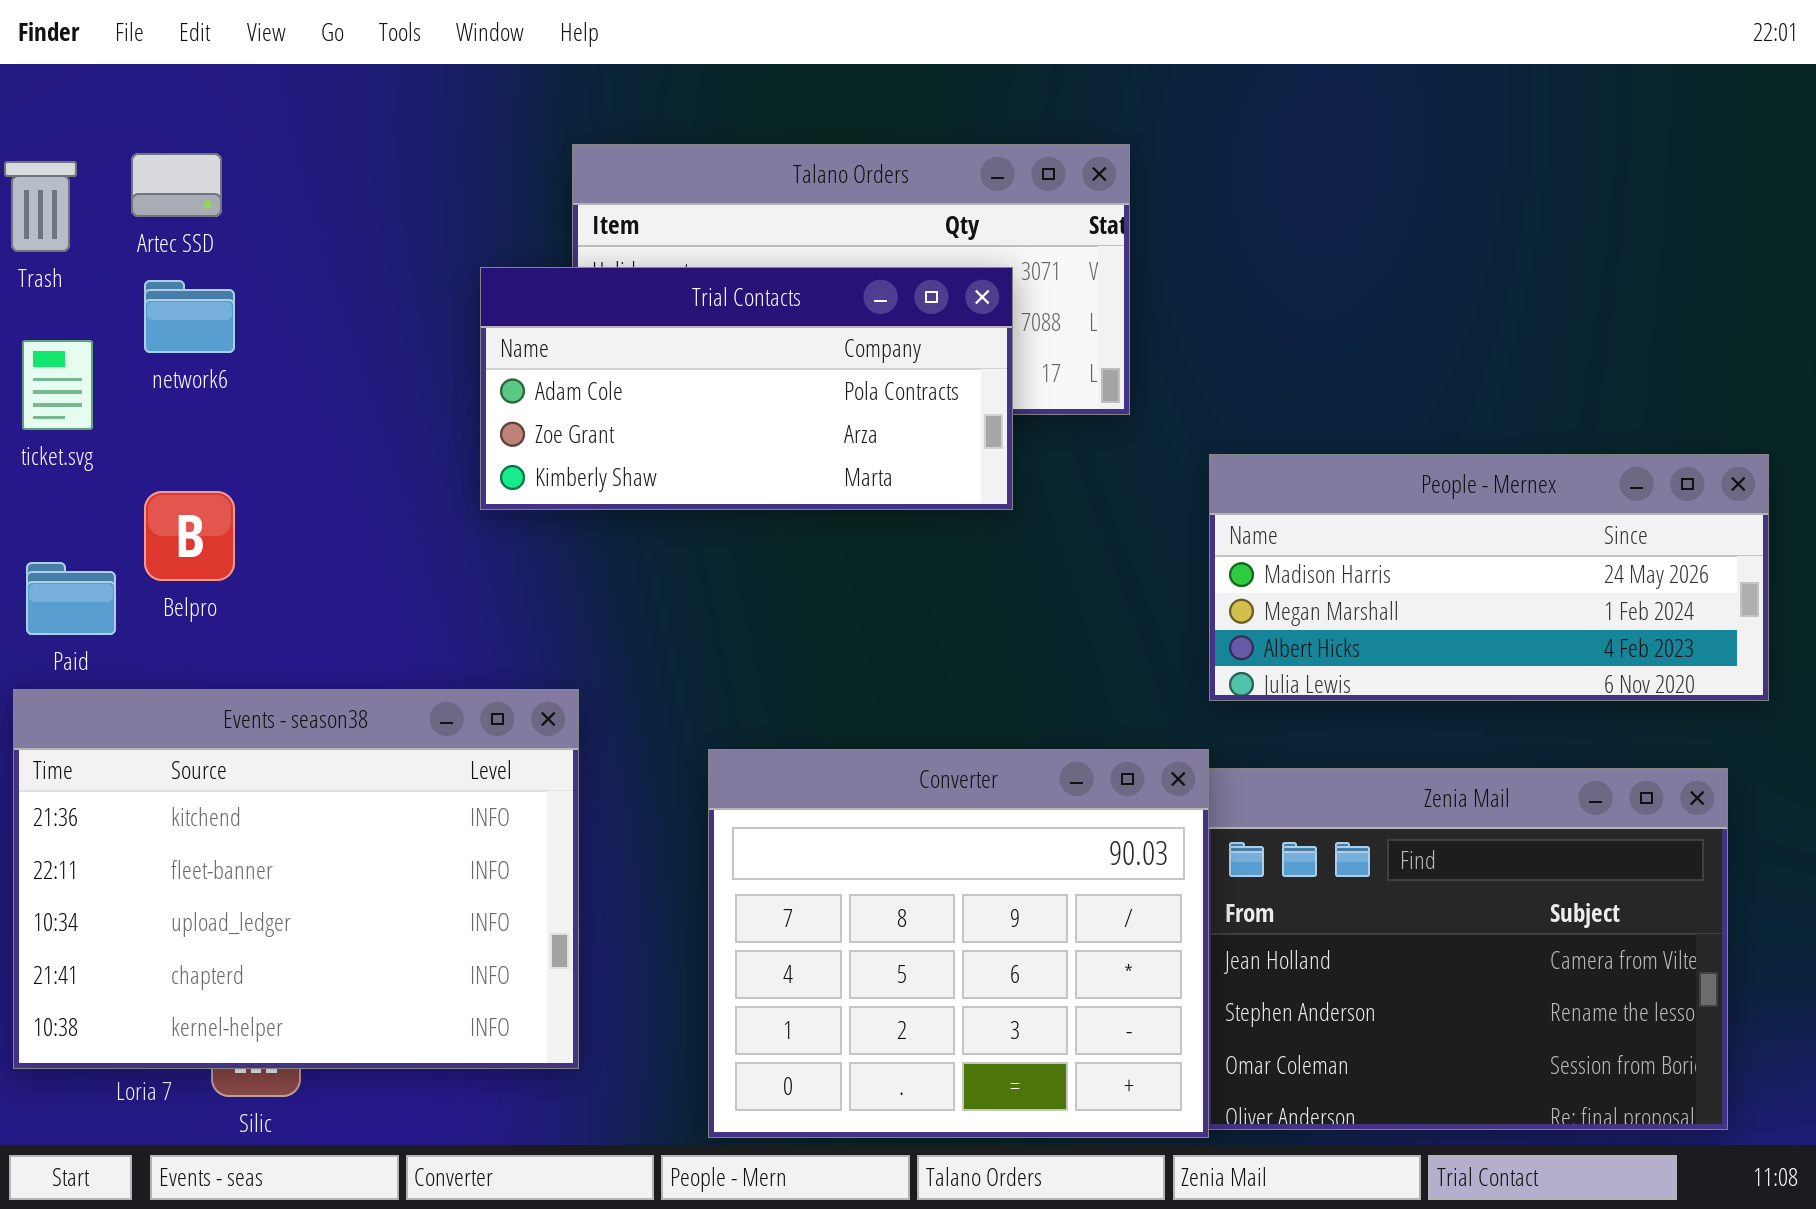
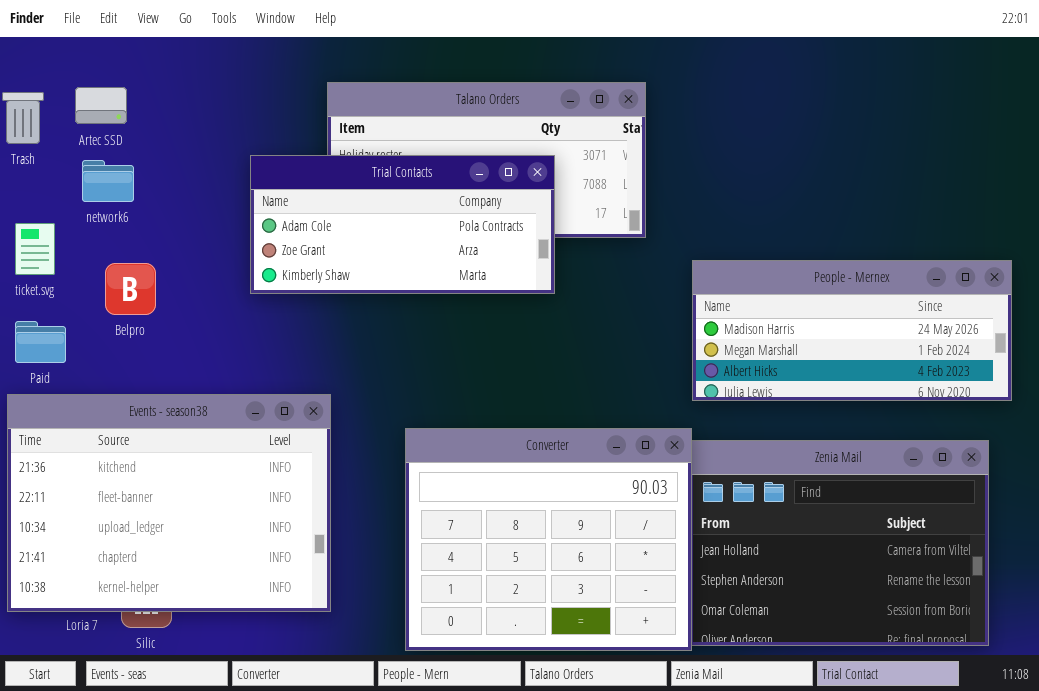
Trial Contacts: [480,267,1013,510] -> [250,155,555,294], moved
ticket.svg: [22,340,93,430] -> [15,223,55,275], moved
Belpro: [144,491,235,581] -> [105,263,156,315], moved

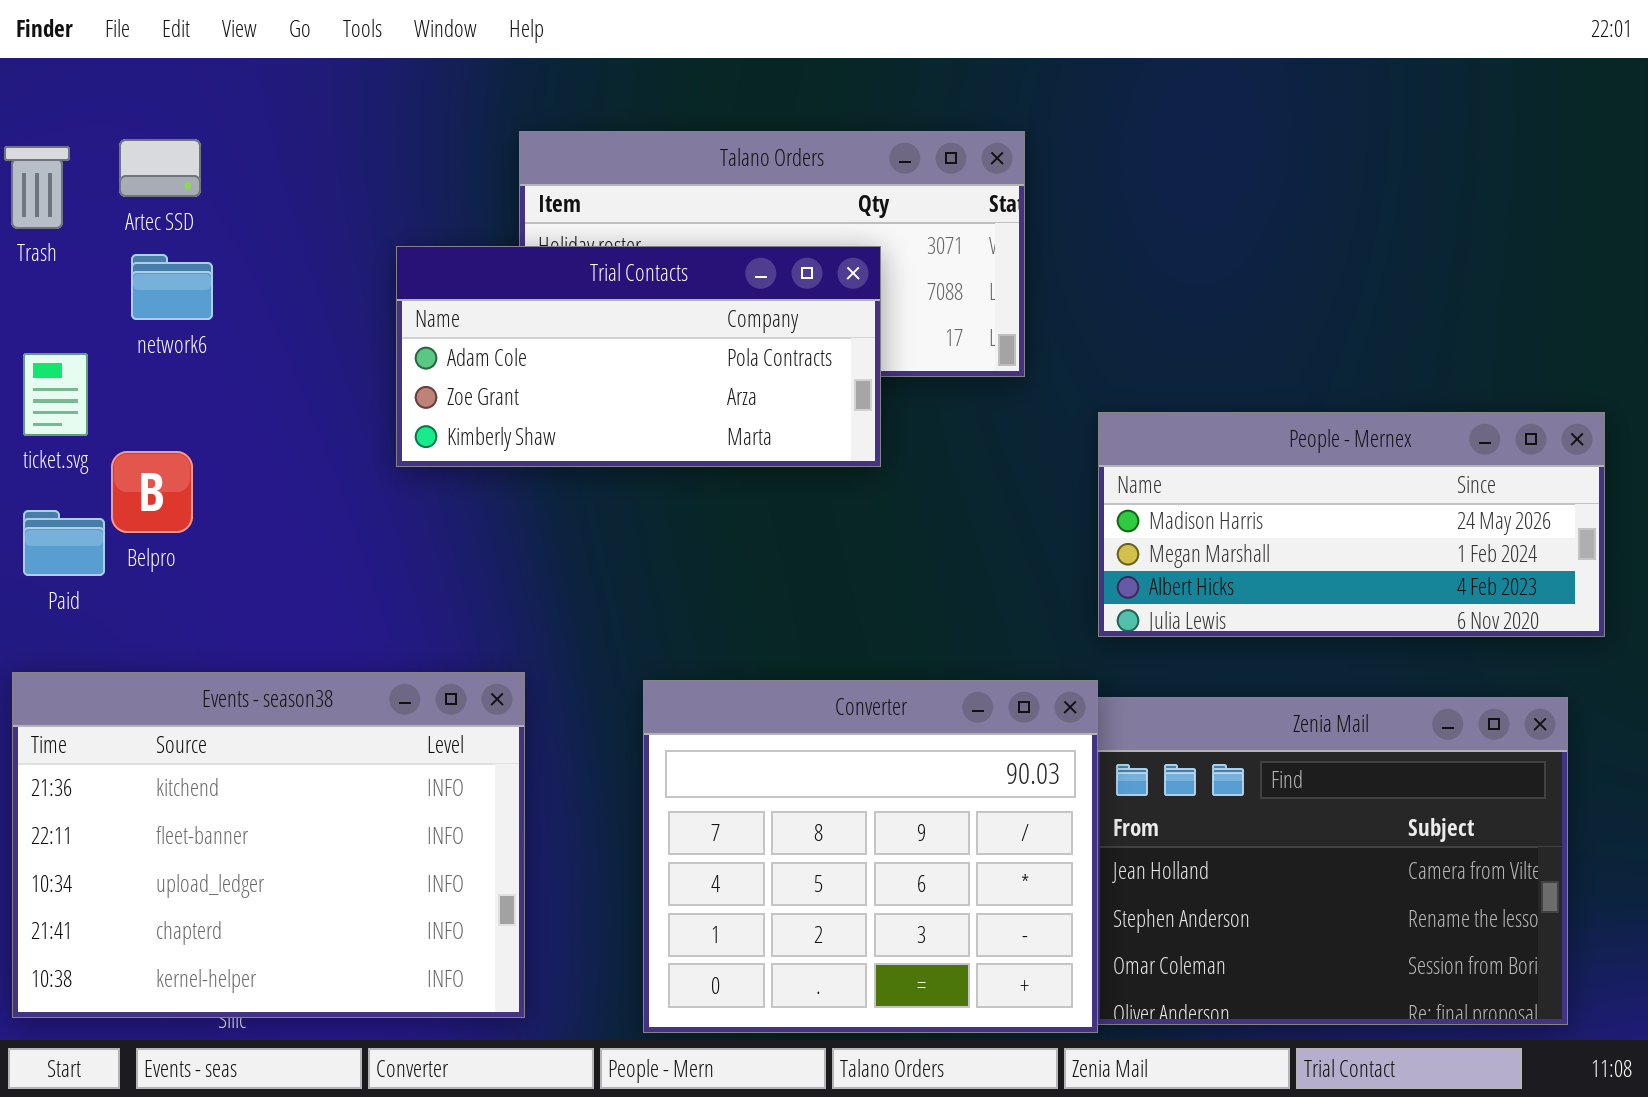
Belpro: [105,263,156,315] -> [111,451,193,533], moved
Events - season38: [7,394,331,612] -> [12,672,525,1018], moved

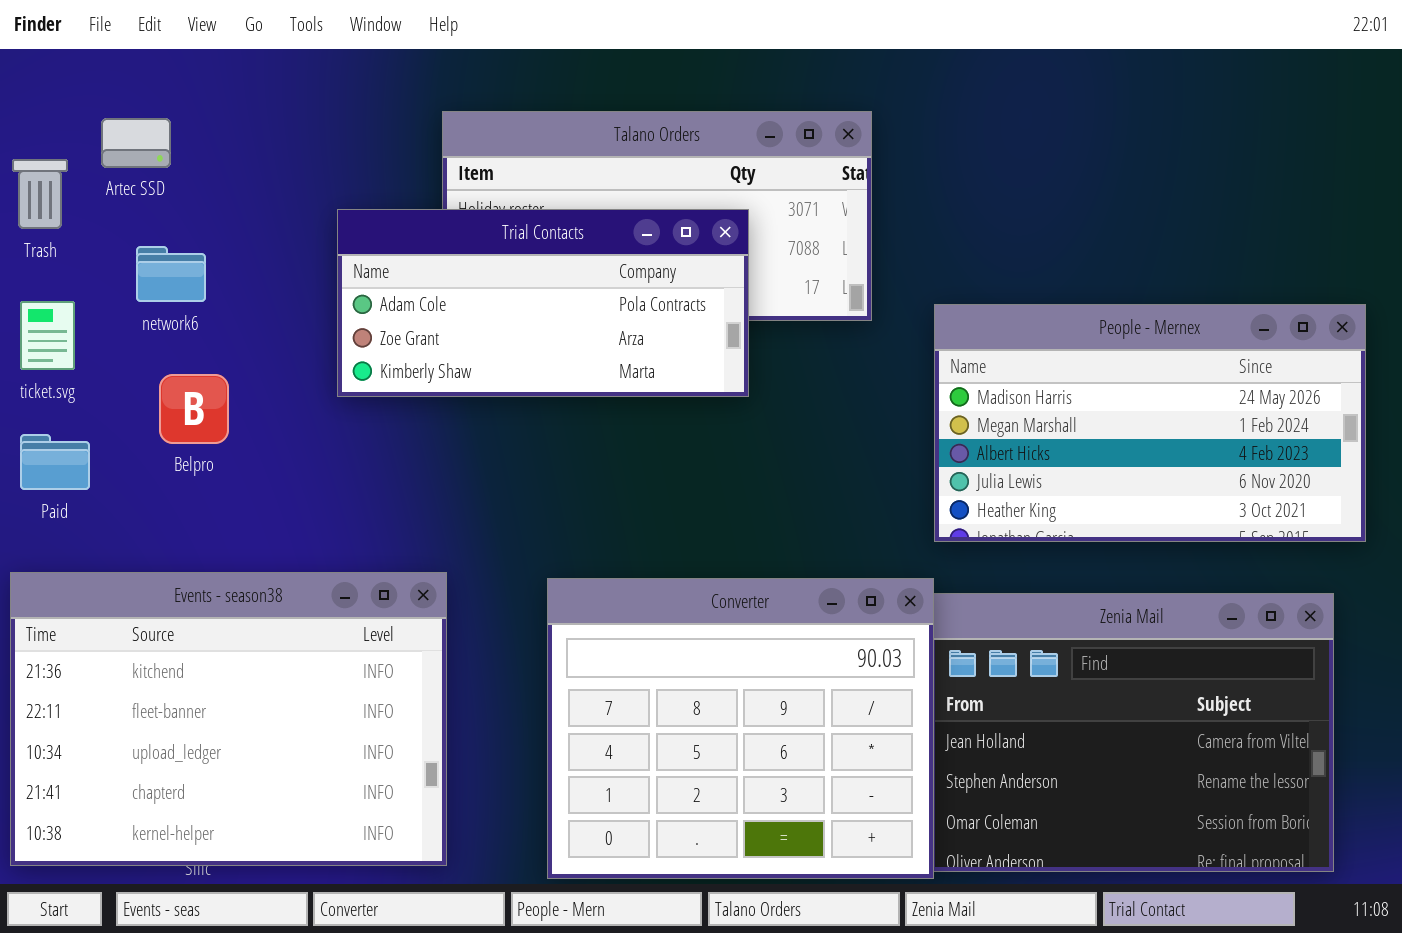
Trash: [4,146,70,229] -> [12,159,68,229], moved
network6: [131,254,213,320] -> [136,246,206,302], moved
People - Mernex: [1098,412,1605,637] -> [934,304,1366,542], resized
Belpro: [111,451,193,533] -> [159,374,229,444], moved

